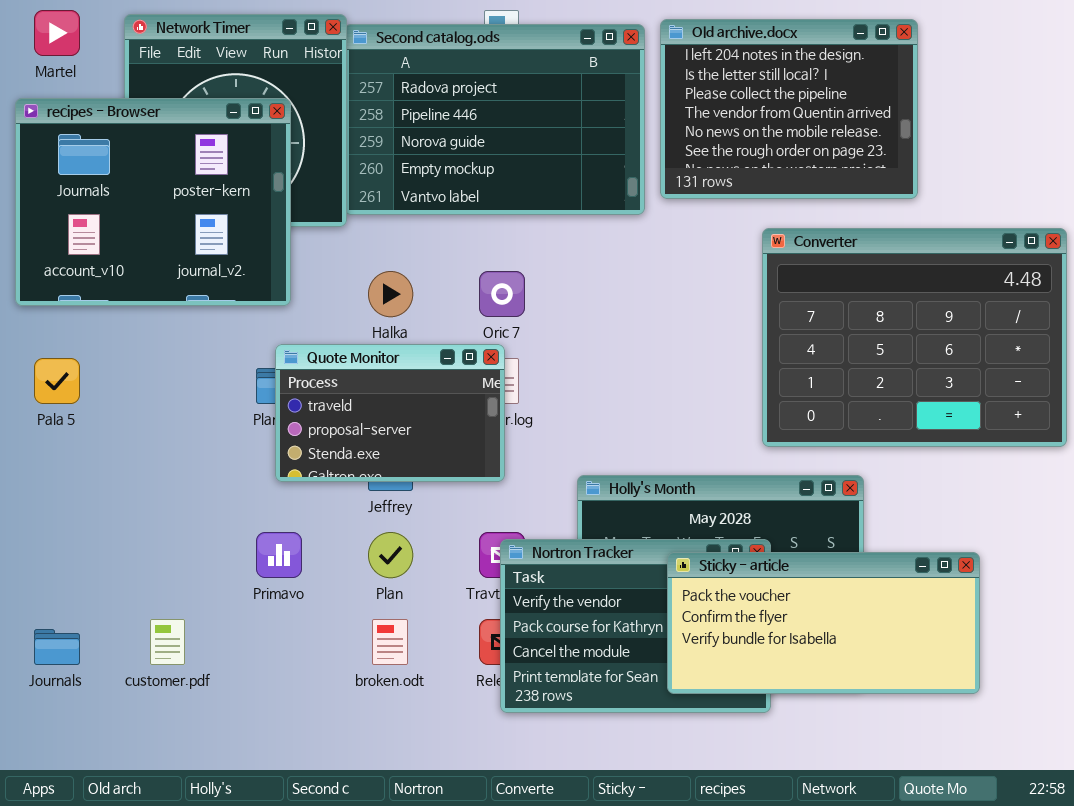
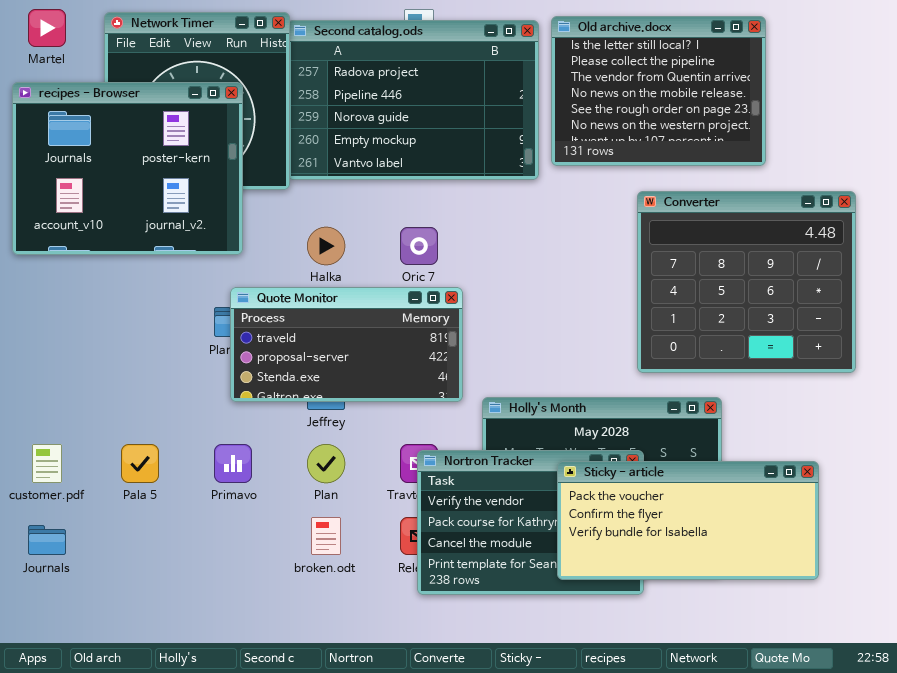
Old archive.docx: [660,19,918,199] -> [551,16,766,166], scrolled down 1 row
Converter: [762,228,1067,447] -> [637,191,856,373], resized
Quote Monitor: [275,344,505,482] -> [230,287,463,402], resized
Pala 5: [34,358,80,404] -> [121,444,159,483], moved
customer.pdf: [150,619,185,665] -> [32,444,62,483], moved

